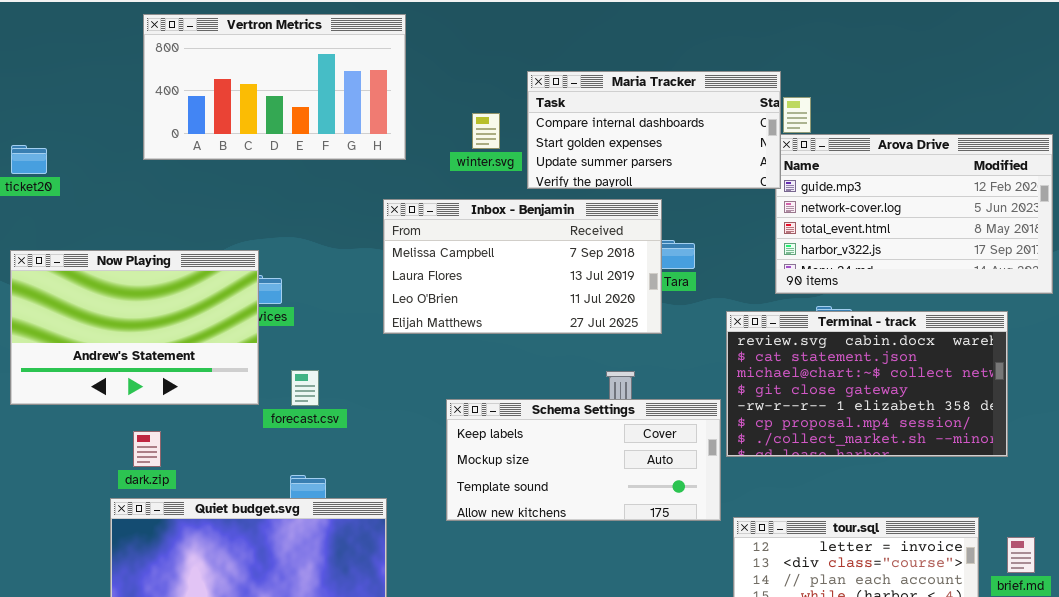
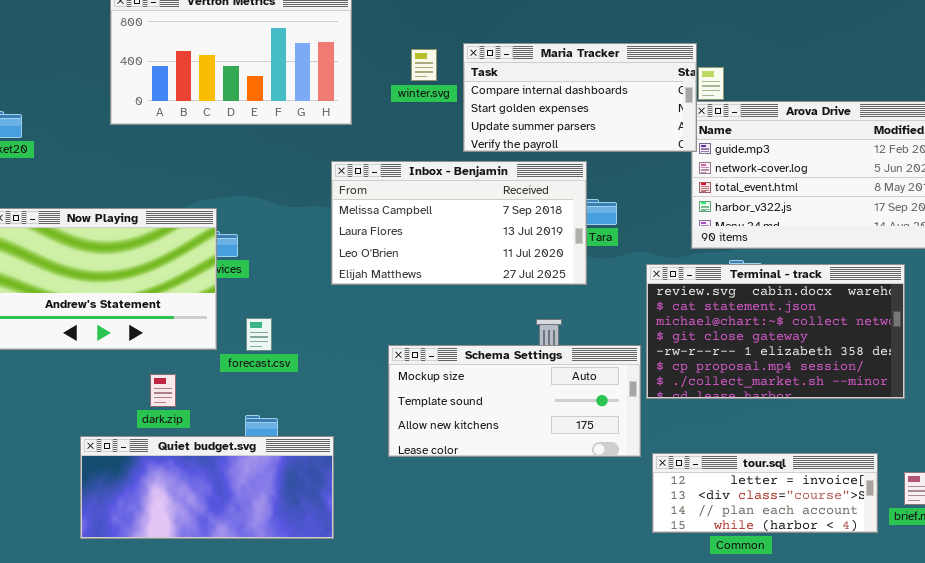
winter.svg: [472,113,500,149] -> [411,49,437,81], moved
Schema Settings: [446,399,721,521] -> [388,345,641,457], scrolled down 1 row
dark.zip: [133,431,161,467] -> [150,374,176,407], moved

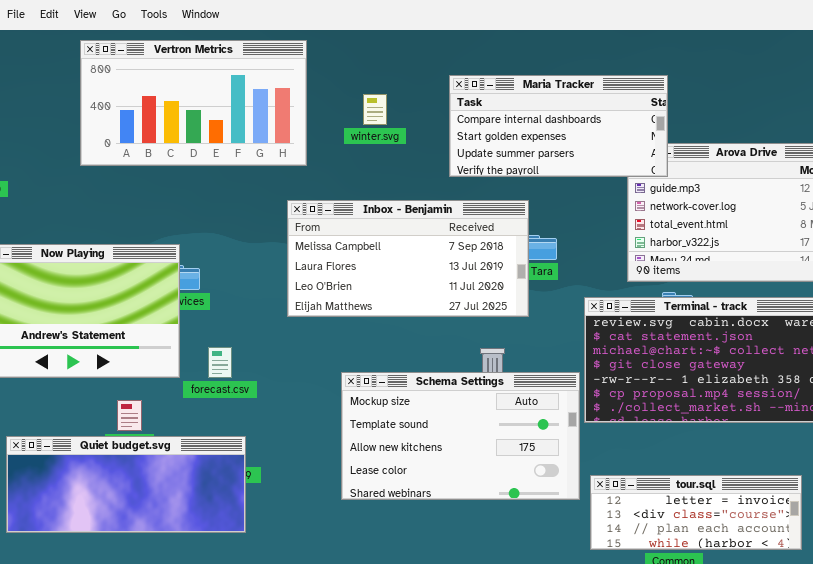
Maria Tracker: [463,43,697,152] -> [449,75,668,177], moved
Schema Settings: [388,345,641,457] -> [341,372,580,500], resized
Quiet budget.svg: [80,436,334,539] -> [6,436,246,533], moved

